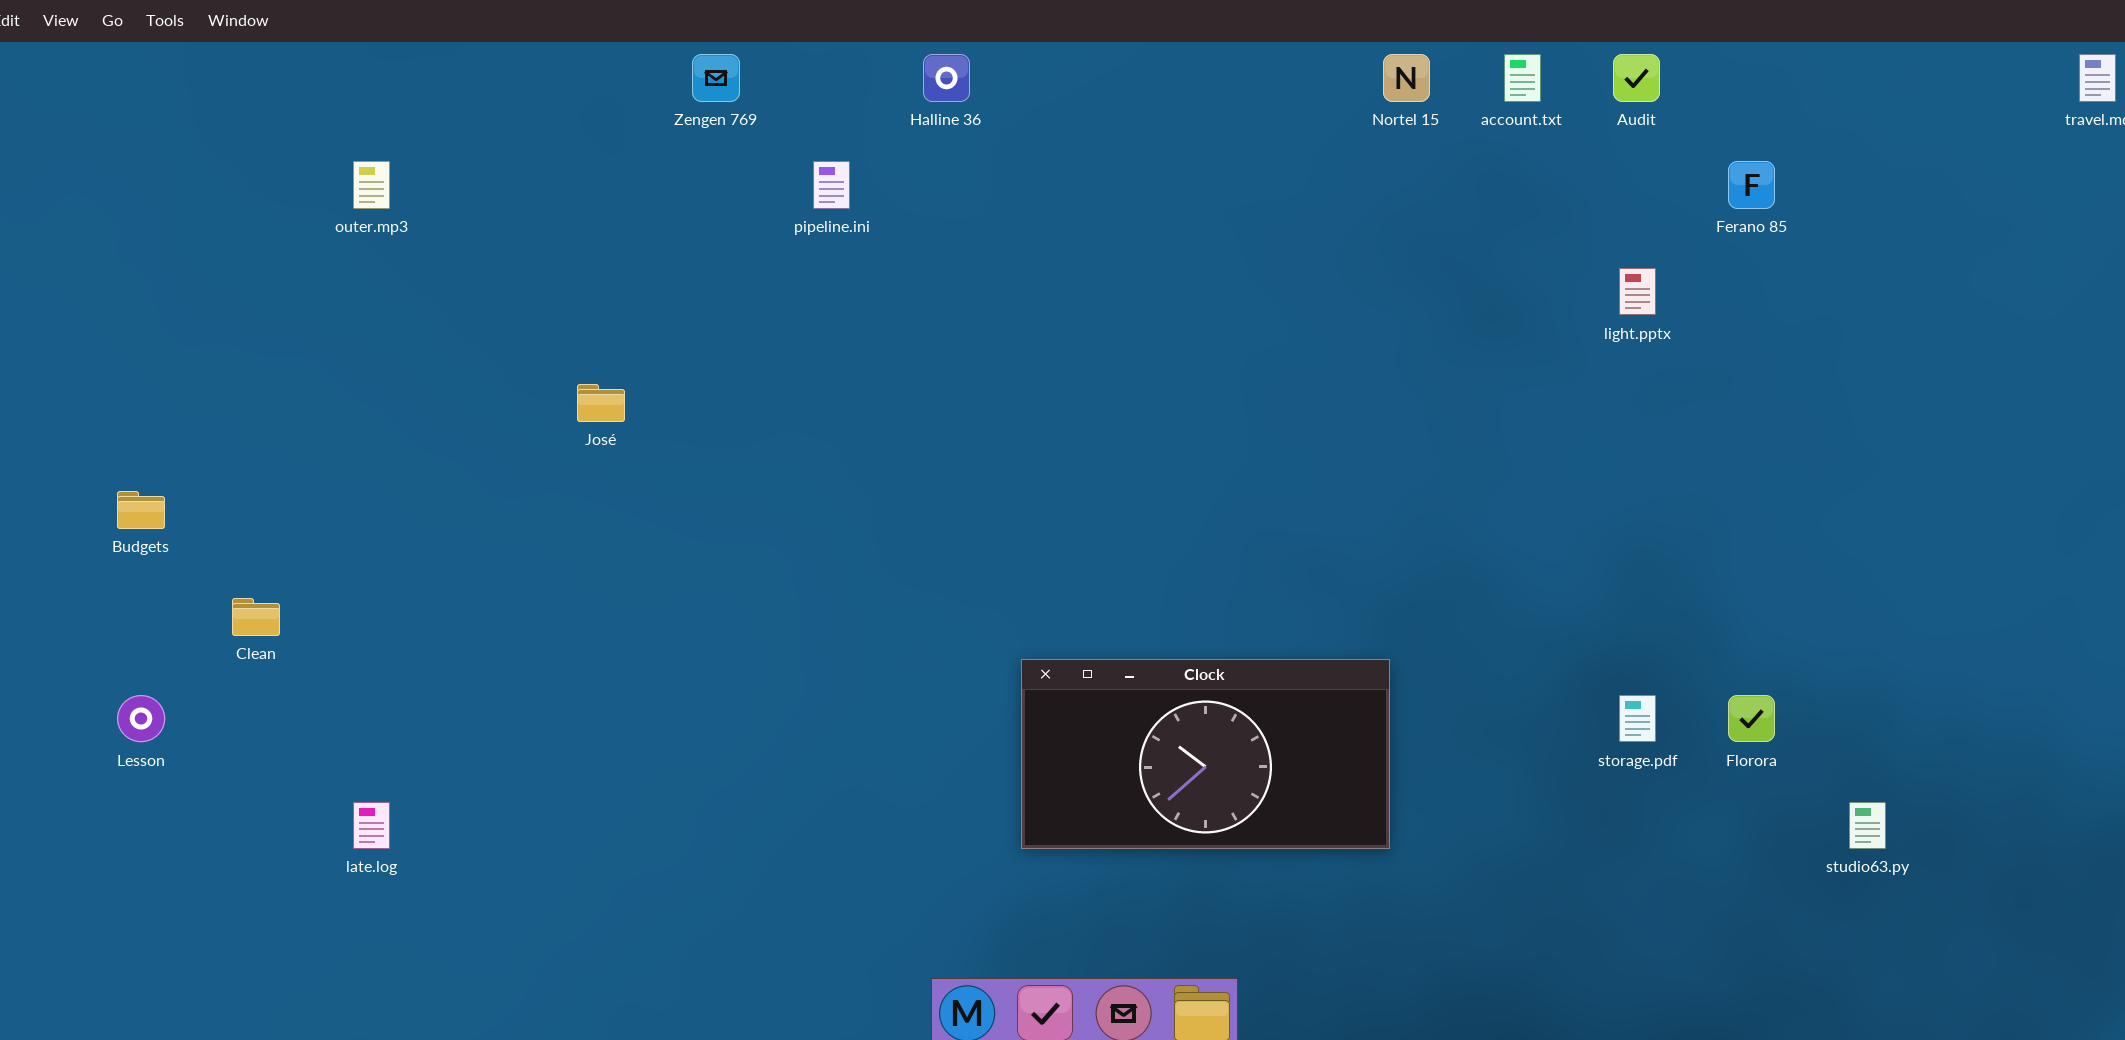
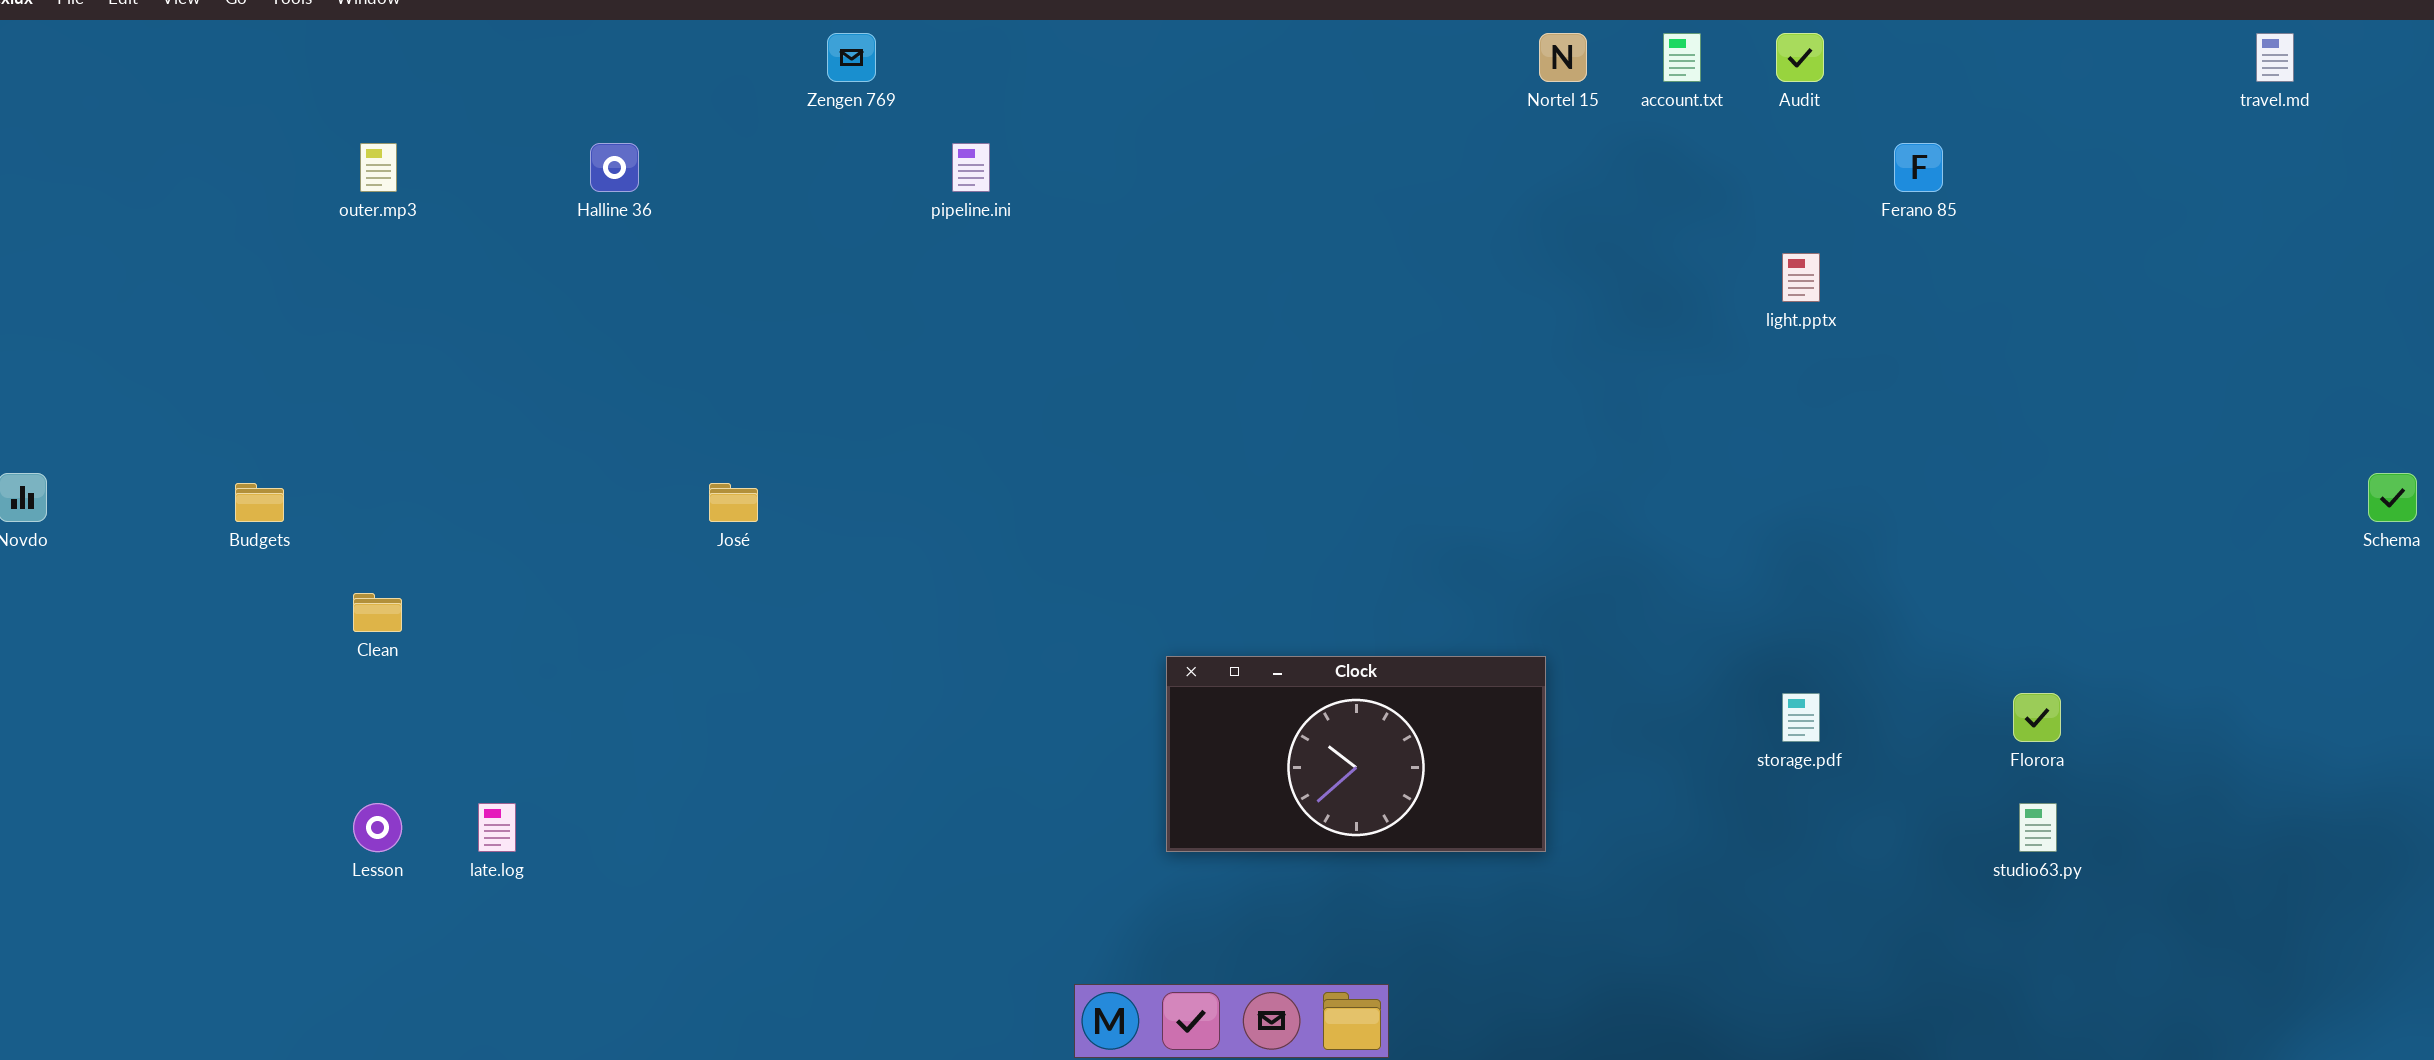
Halline 36: [923,54,970,102] -> [590,143,639,192], moved
outer.mp3: [353,161,390,209] -> [360,143,397,192], moved
José: [577,384,625,422] -> [709,483,758,522], moved
Lesson: [117,695,165,742] -> [353,803,402,852], moved
Florora: [1728,695,1775,742] -> [2013,693,2061,742], moved

